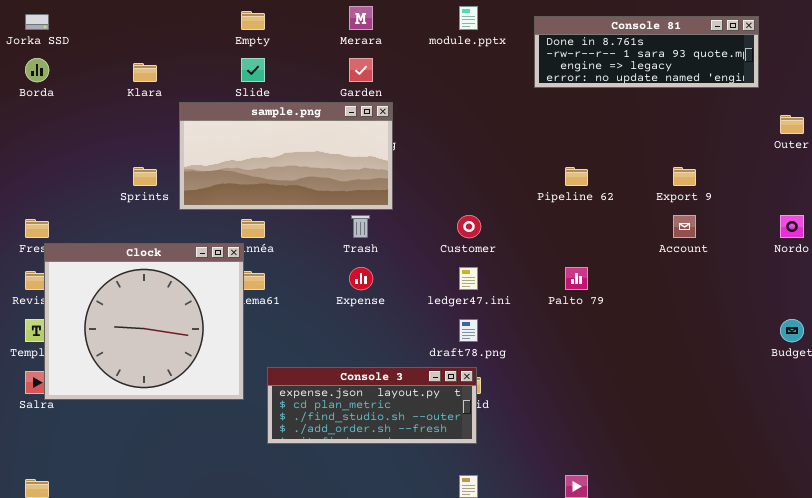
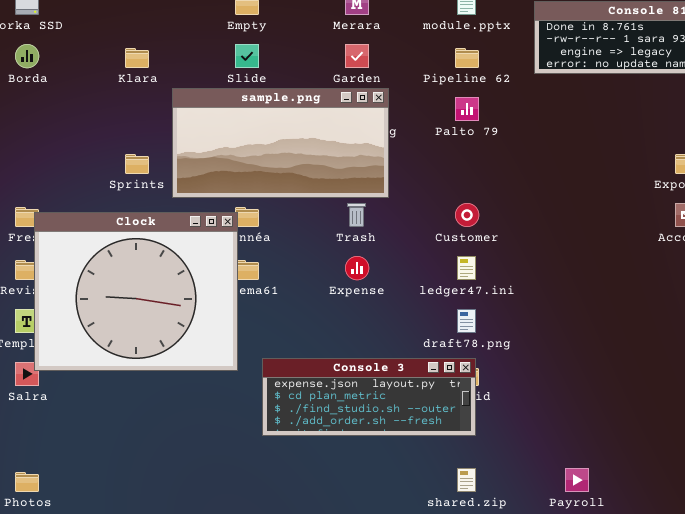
Pipeline 62: [565,167,588,186] -> [455,48,479,68], moved
Clock: [44,243,244,400] -> [34,212,238,371], moved
Palto 79: [565,267,588,290] -> [455,97,479,121], moved

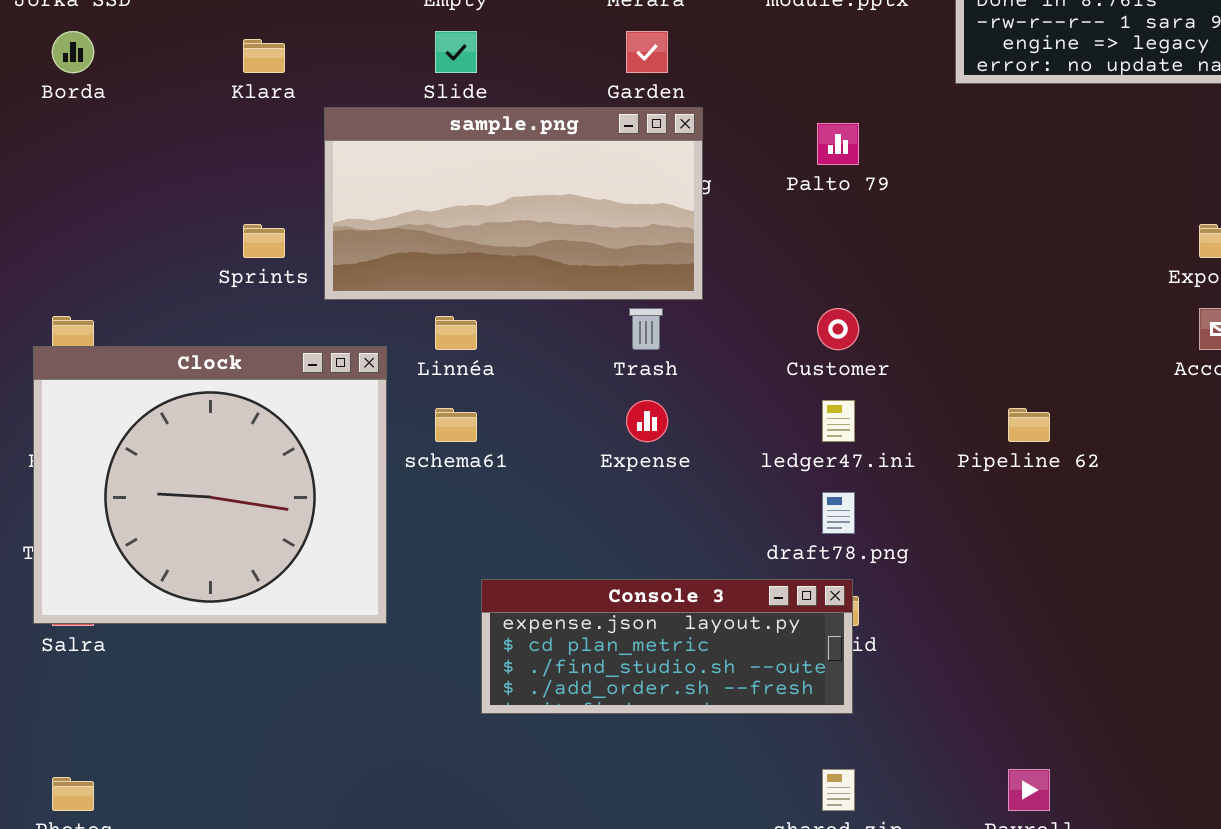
Pipeline 62: [455,48,479,68] -> [1008,408,1050,442], moved
Clock: [34,212,238,371] -> [33,346,387,624], moved

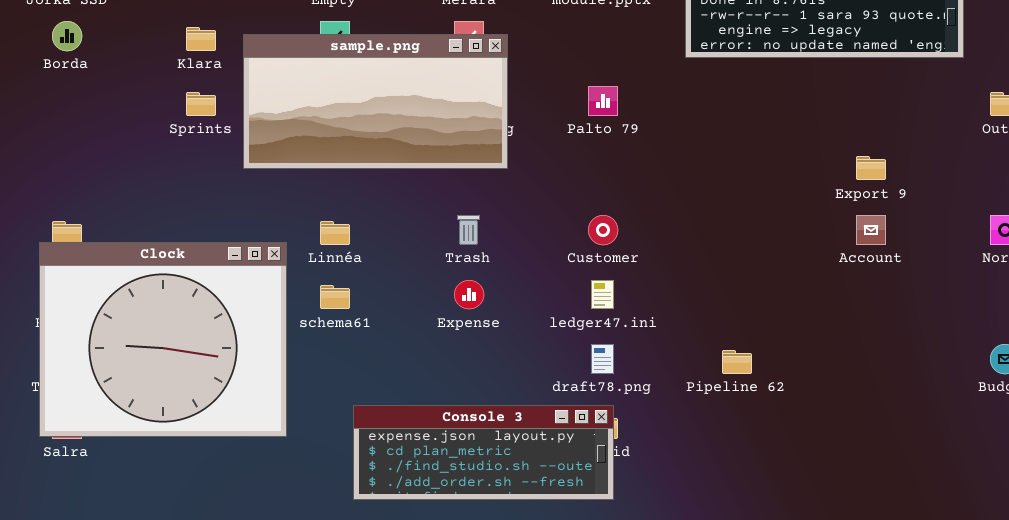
sample.png: [324,107,703,300] -> [243,34,508,169], moved
Sprints: [243,224,285,258] -> [186,92,216,116], moved
Pipeline 62: [1008,408,1050,442] -> [722,350,752,374], moved

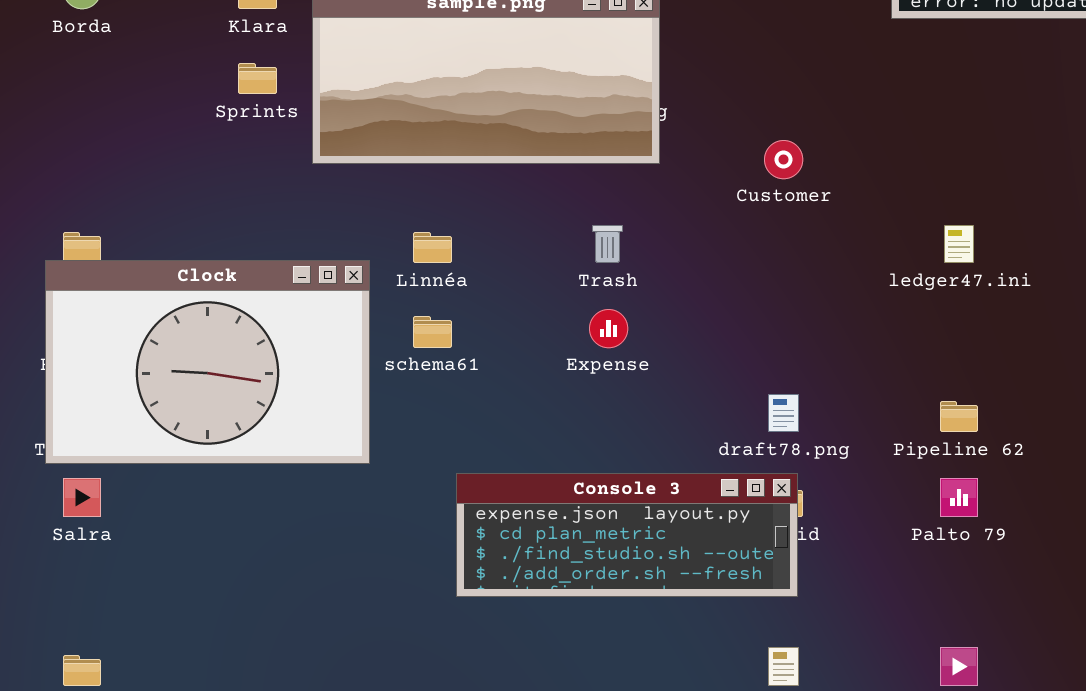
Palto 79: [588,86,618,116] -> [940,478,978,517], moved
Customer: [588,215,618,245] -> [764,140,803,179], moved
Clock: [39,242,287,437] -> [45,260,370,464], resized
ledger47.ini: [591,280,614,309] -> [944,225,974,263], moved

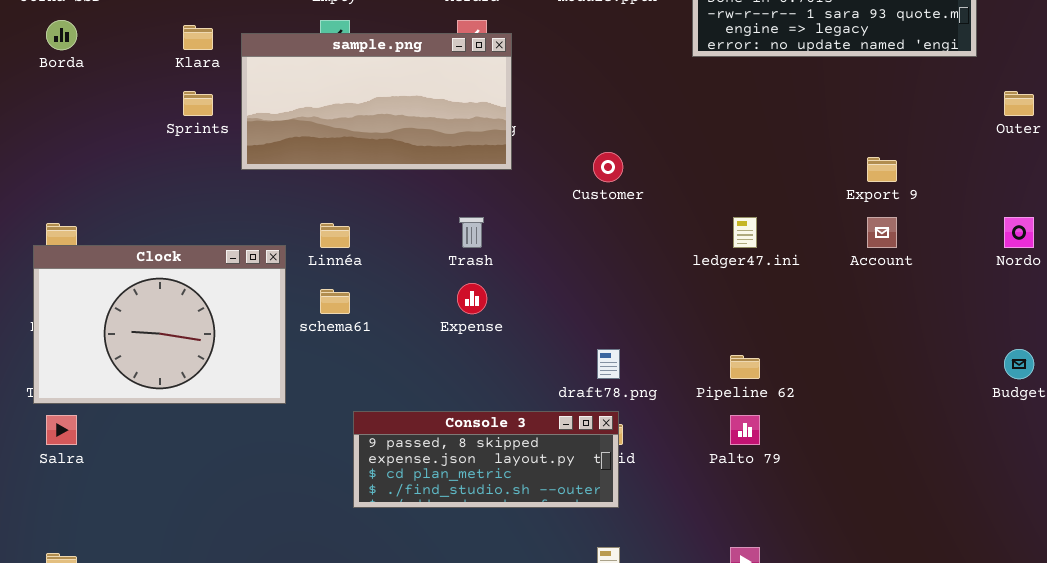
Console 3: [456,473,798,597] -> [353,411,619,508], scrolled up 1 row

